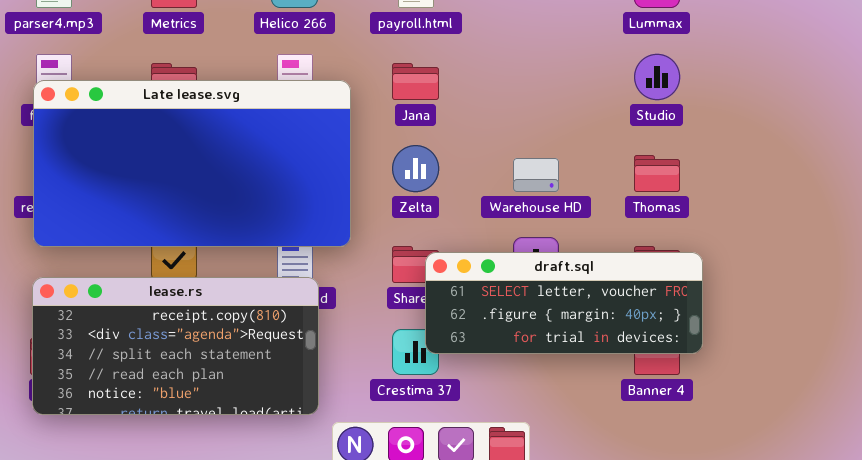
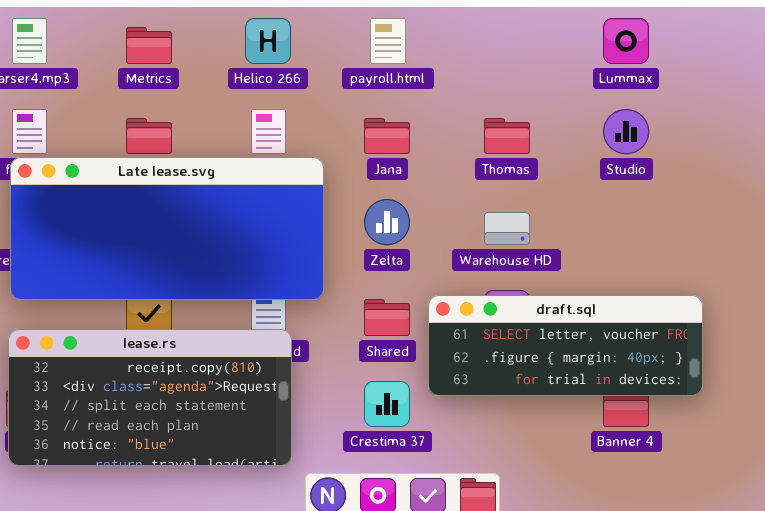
Late lease.svg: [33,80,351,247] -> [10,157,324,300], resized
Thomas: [634,155,680,192] -> [484,118,530,154], moved
draft.sql: [425,252,703,354] -> [428,295,703,396], moved

